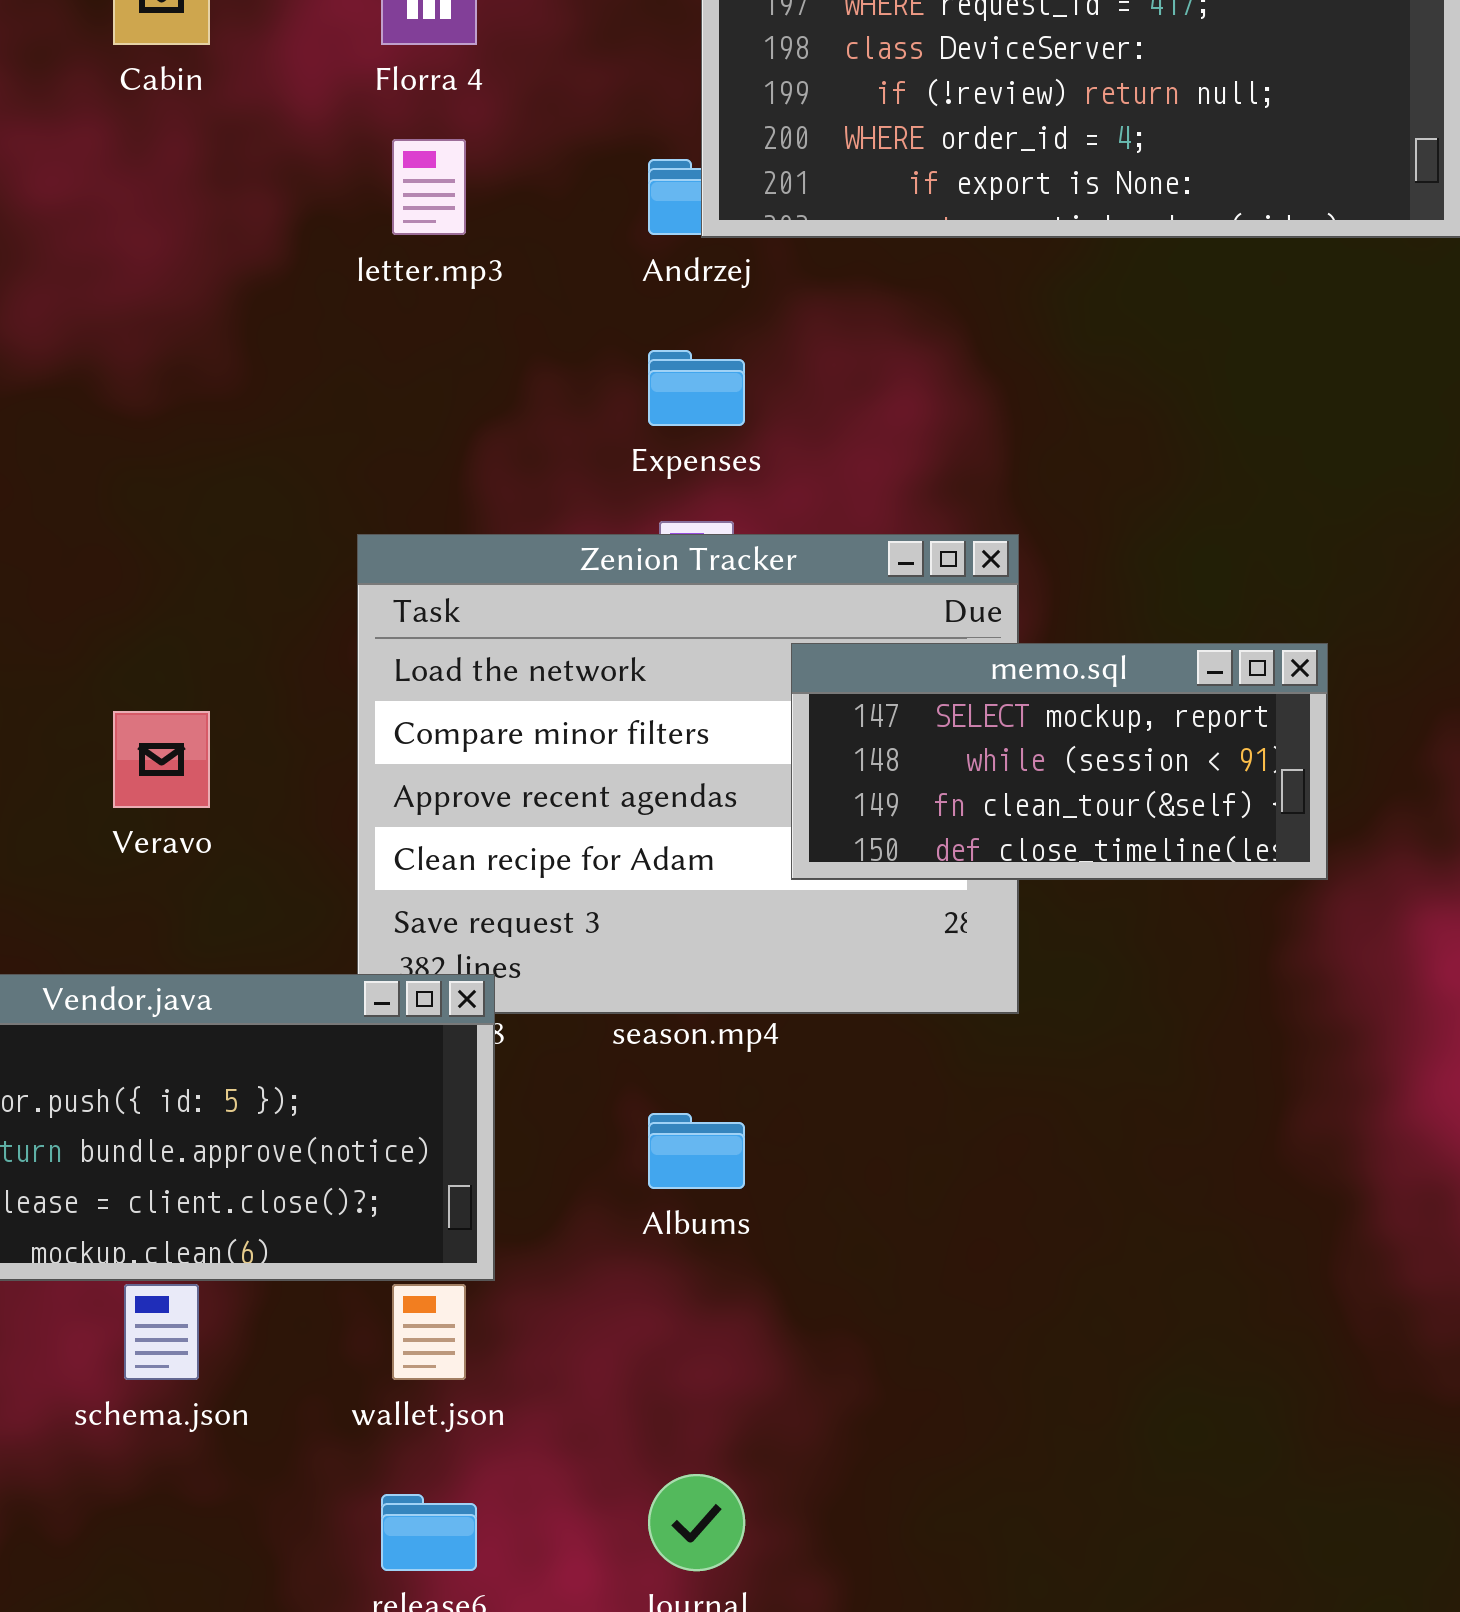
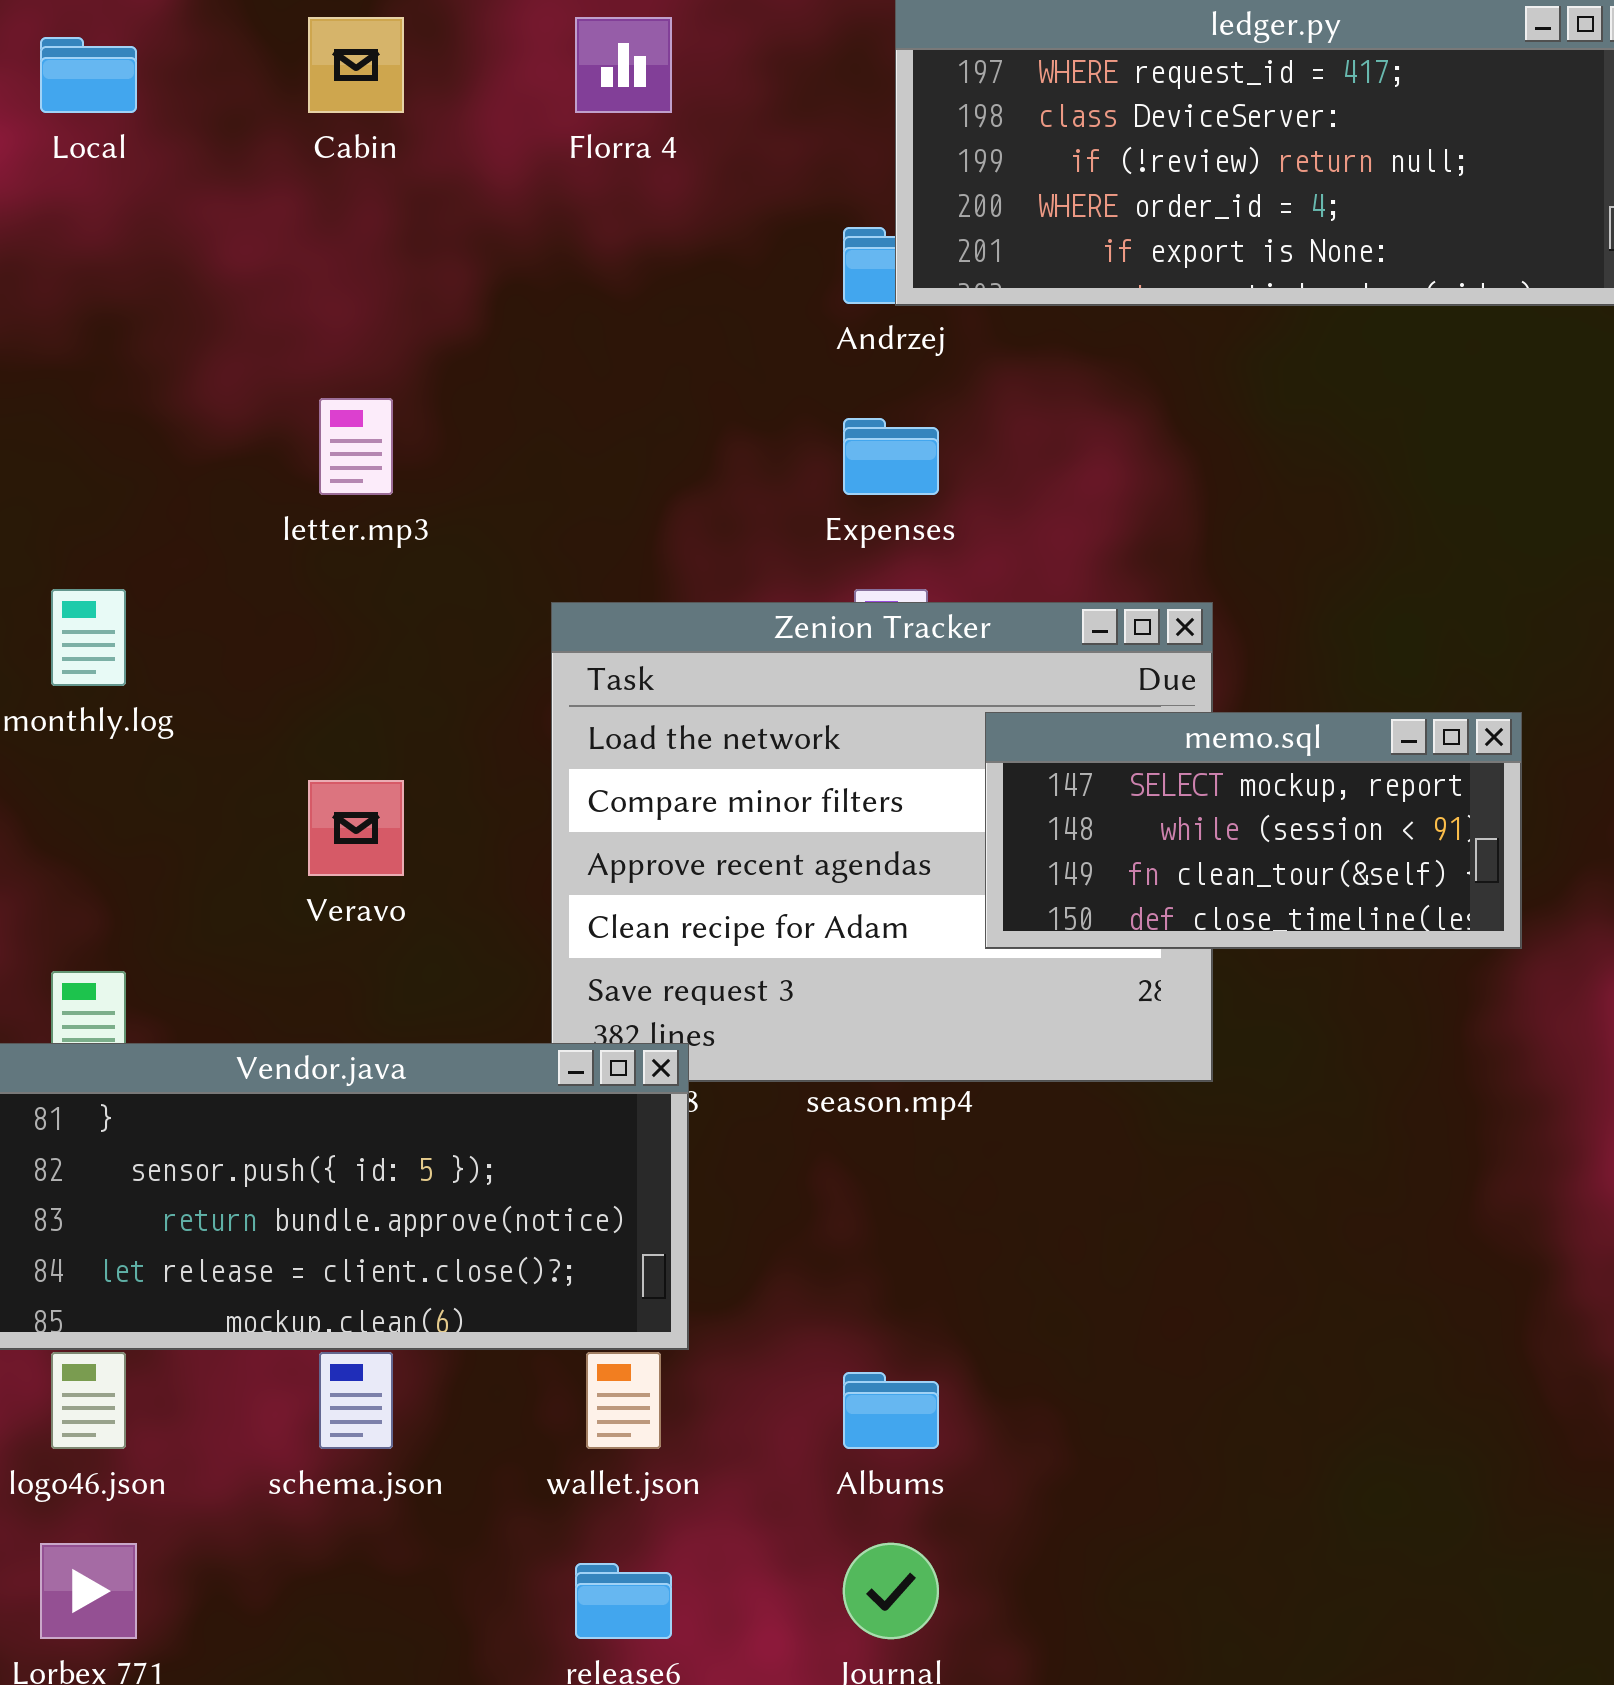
letter.mp3: [392,139,466,235] -> [319,398,393,495], moved
Albums: [648,1113,745,1189] -> [843,1372,939,1449], moved

